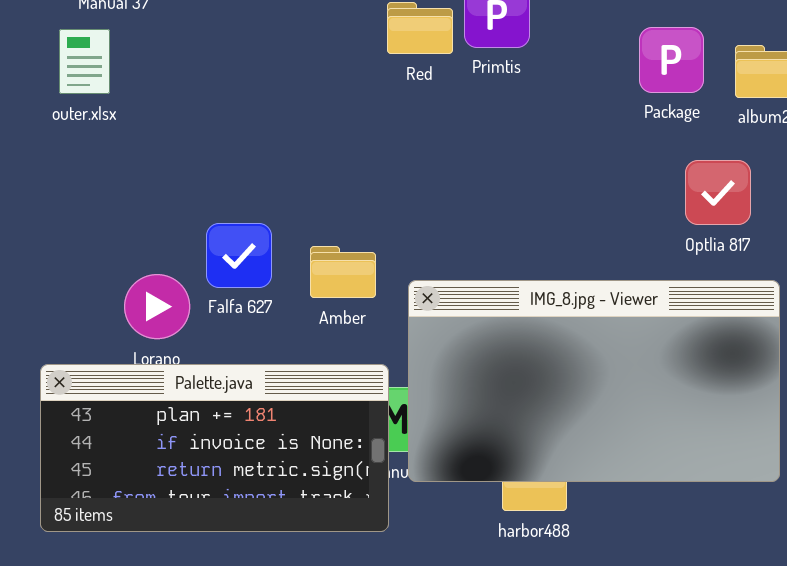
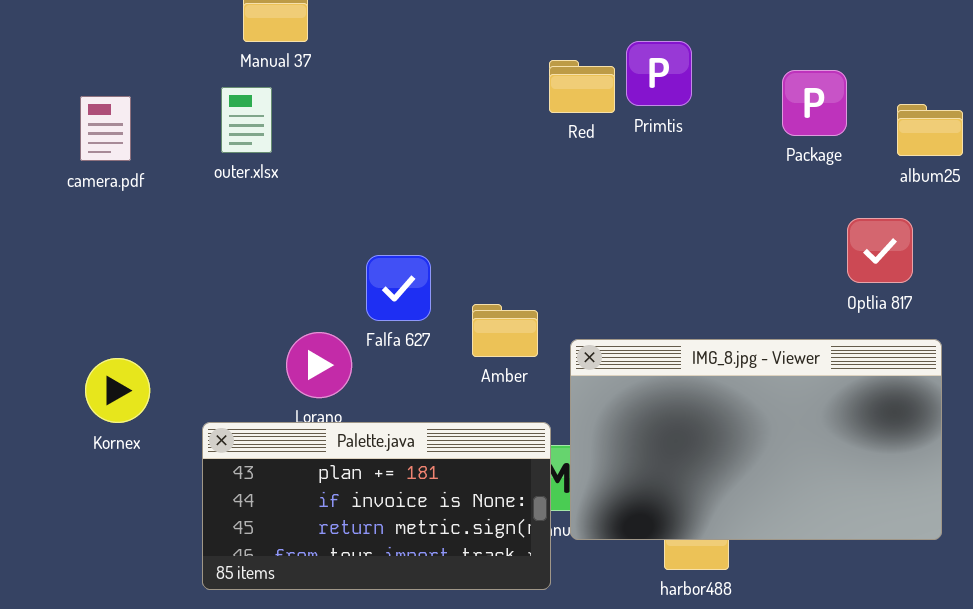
Package: [639,27,704,93] -> [782,70,847,136], moved
Falfa 627: [206,223,272,288] -> [366,255,431,321], moved

